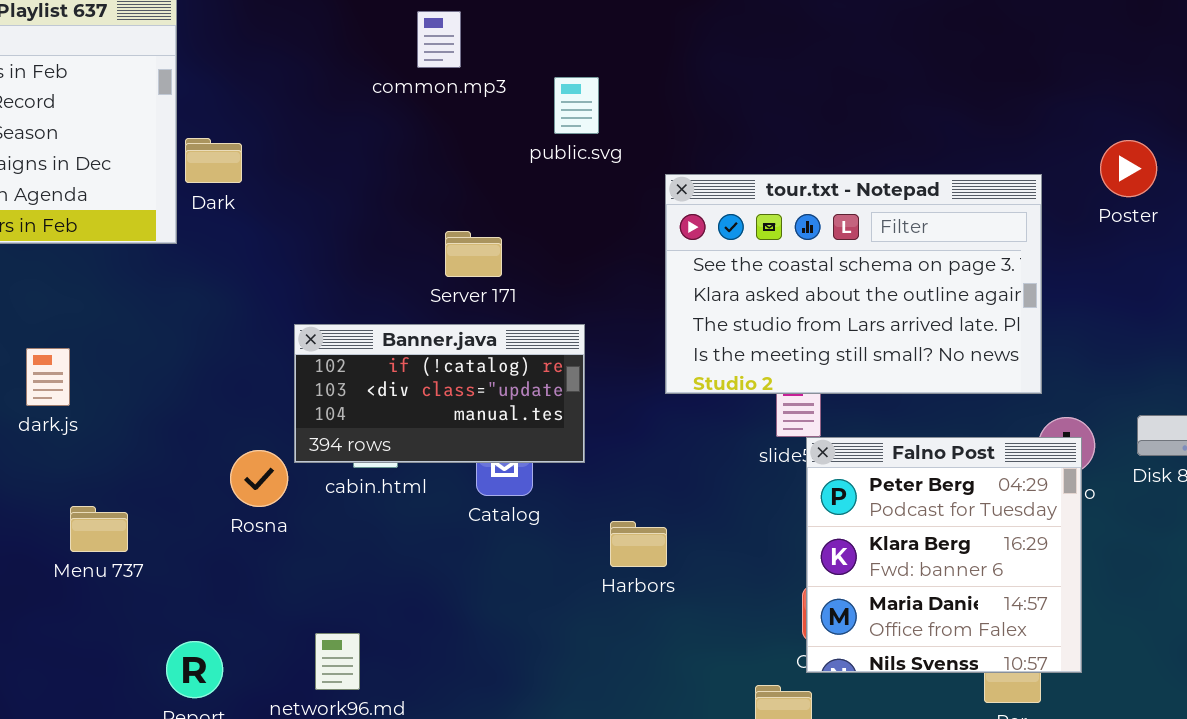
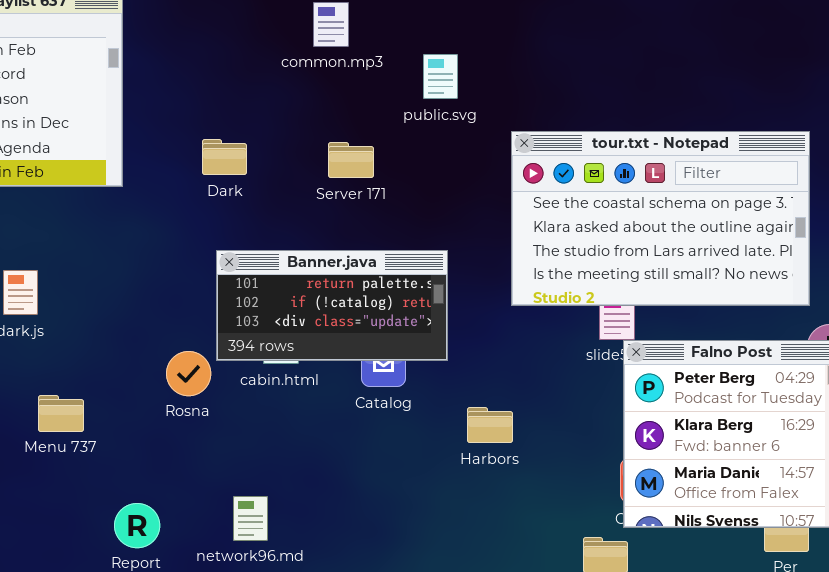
Dark: [185,138,242,183] -> [202,139,247,175], moved
Server 171: [445,231,502,277] -> [328,142,374,178], moved
Banner.java: [294,324,585,463] -> [216,250,448,361], scrolled up 1 row

